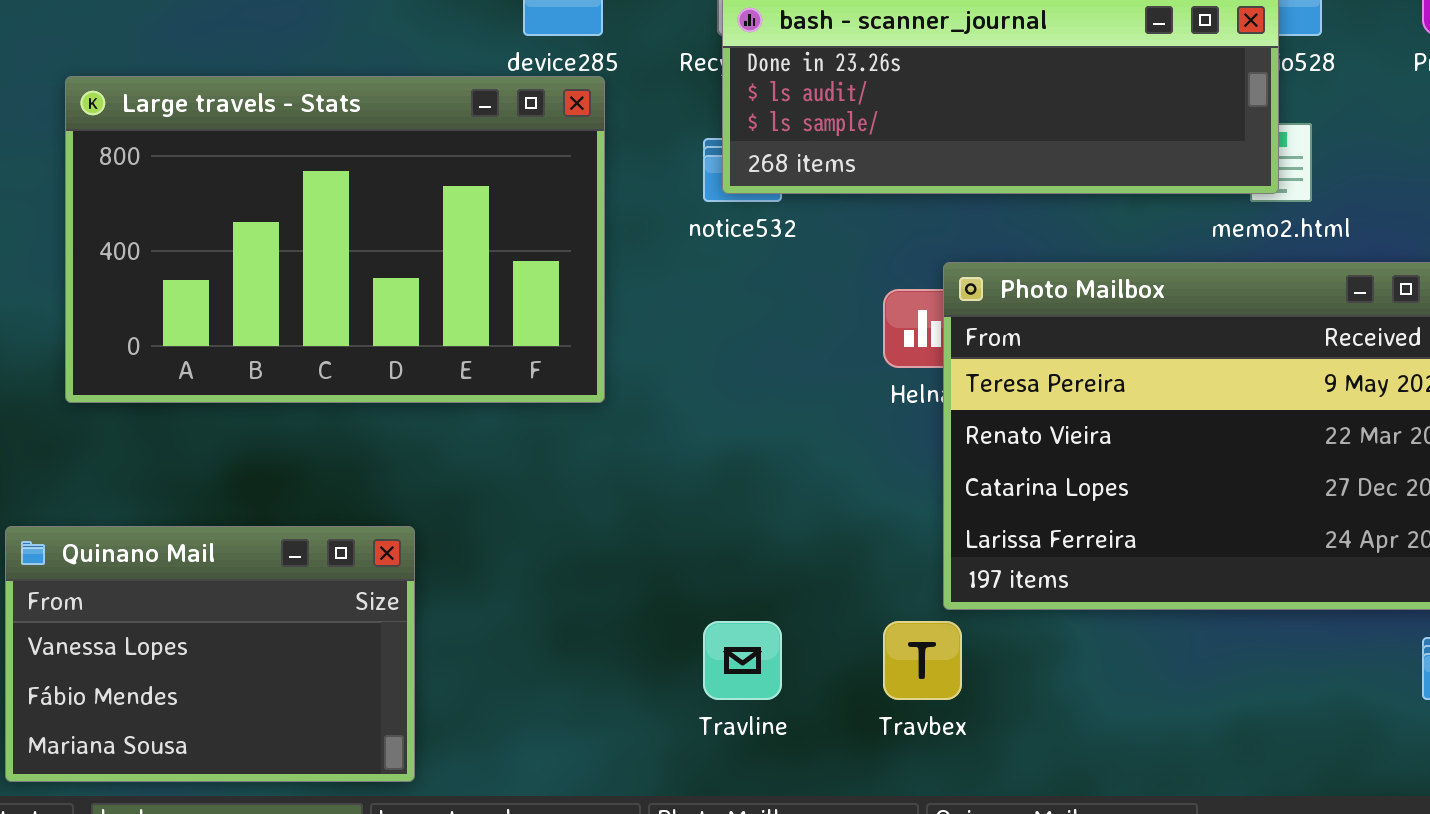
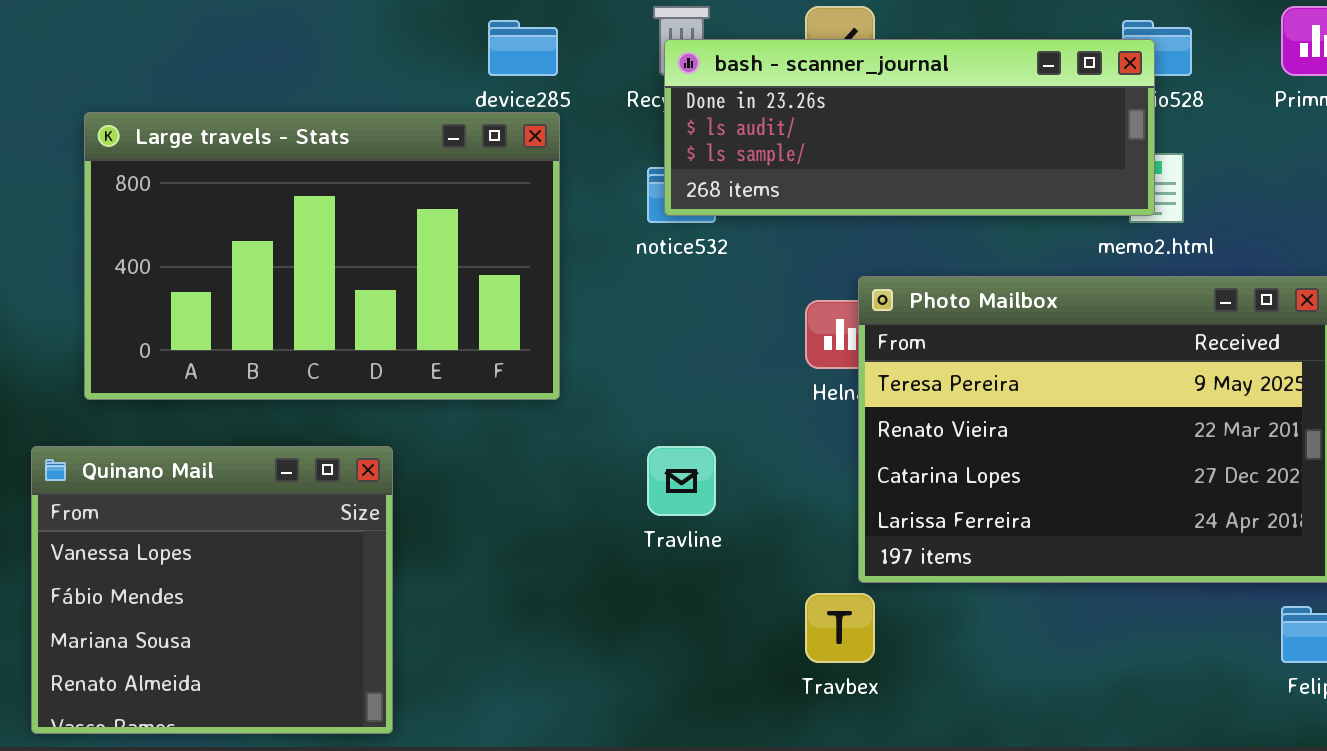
Quinano Mail: [5,526,415,782] -> [31,446,393,734], resized
Travline: [703,621,782,700] -> [647,446,716,516], moved

